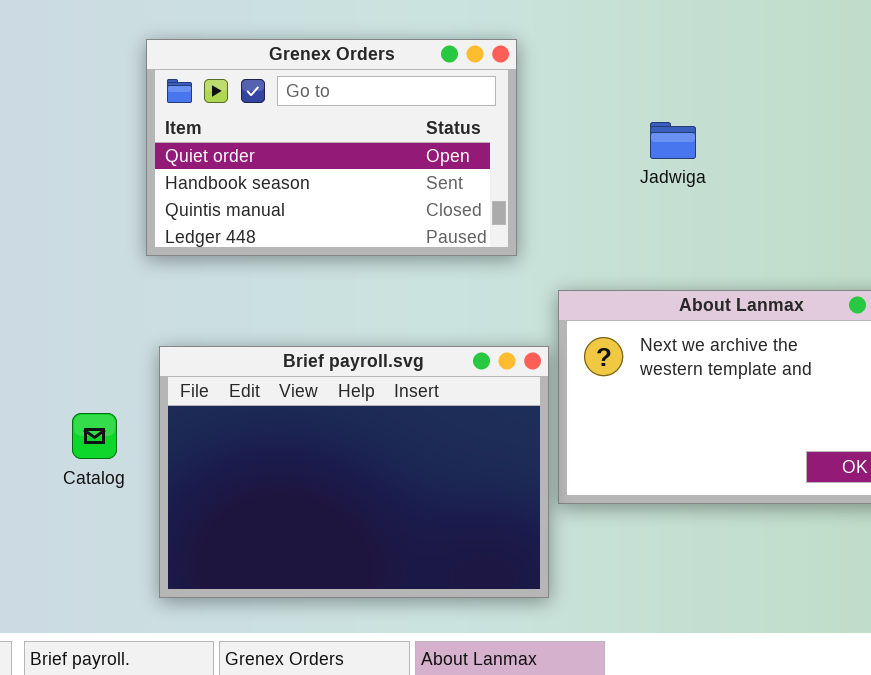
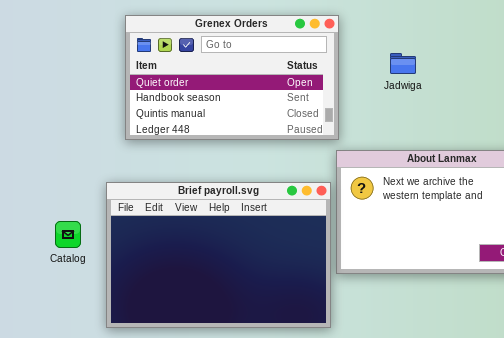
Grenex Orders: [146,39,517,256] -> [125,15,339,140], moved

